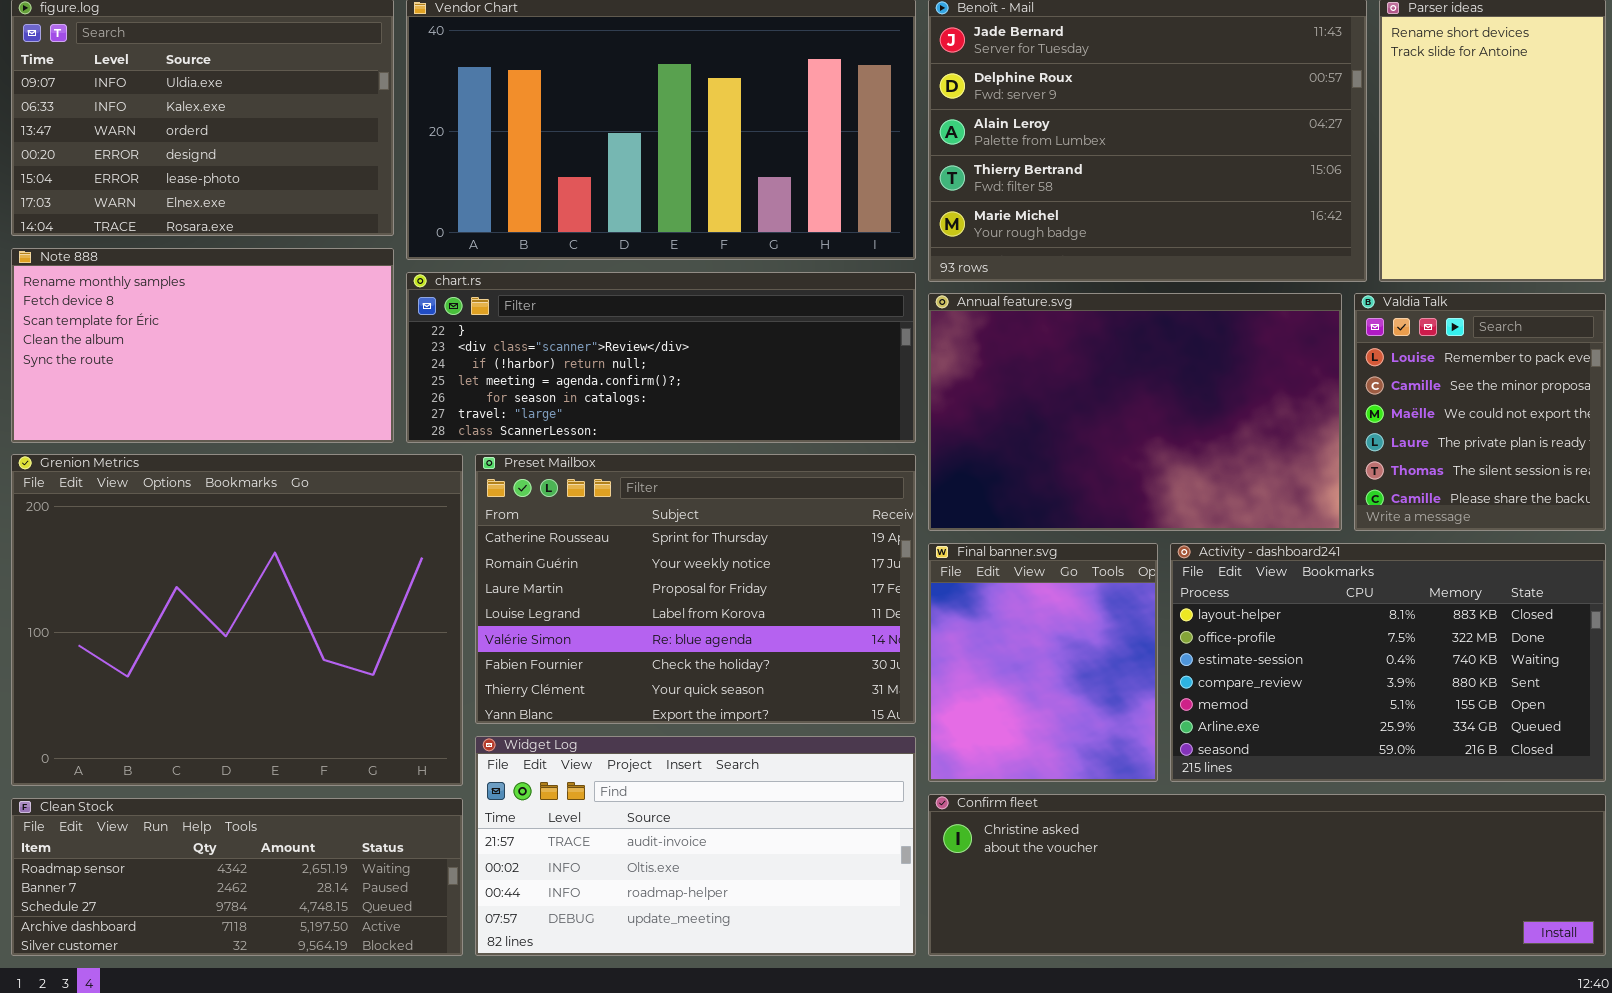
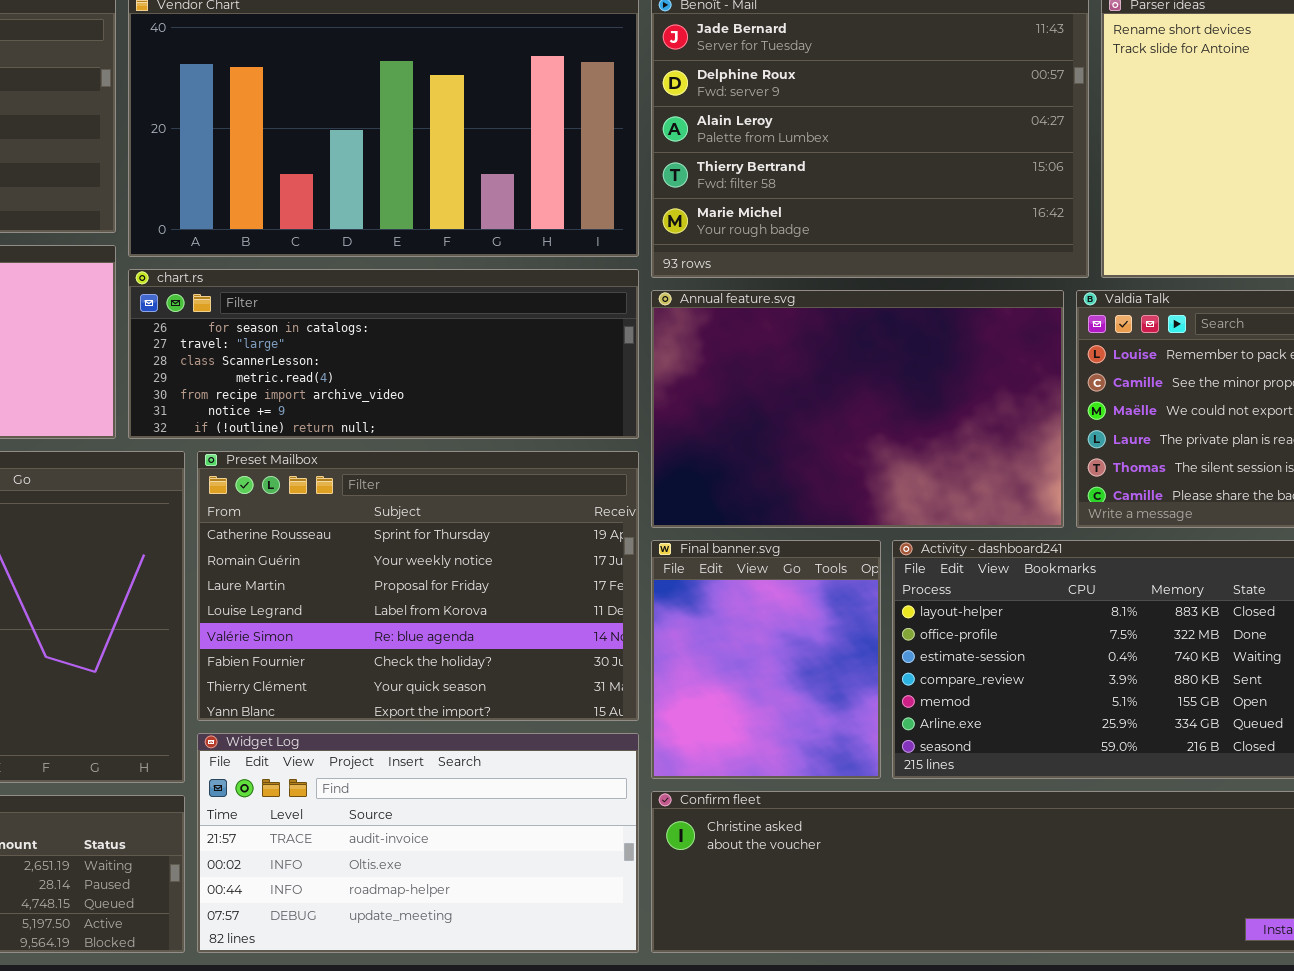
chart.rs: [406,272,916,443] -> [128,269,639,439], scrolled down 4 rows

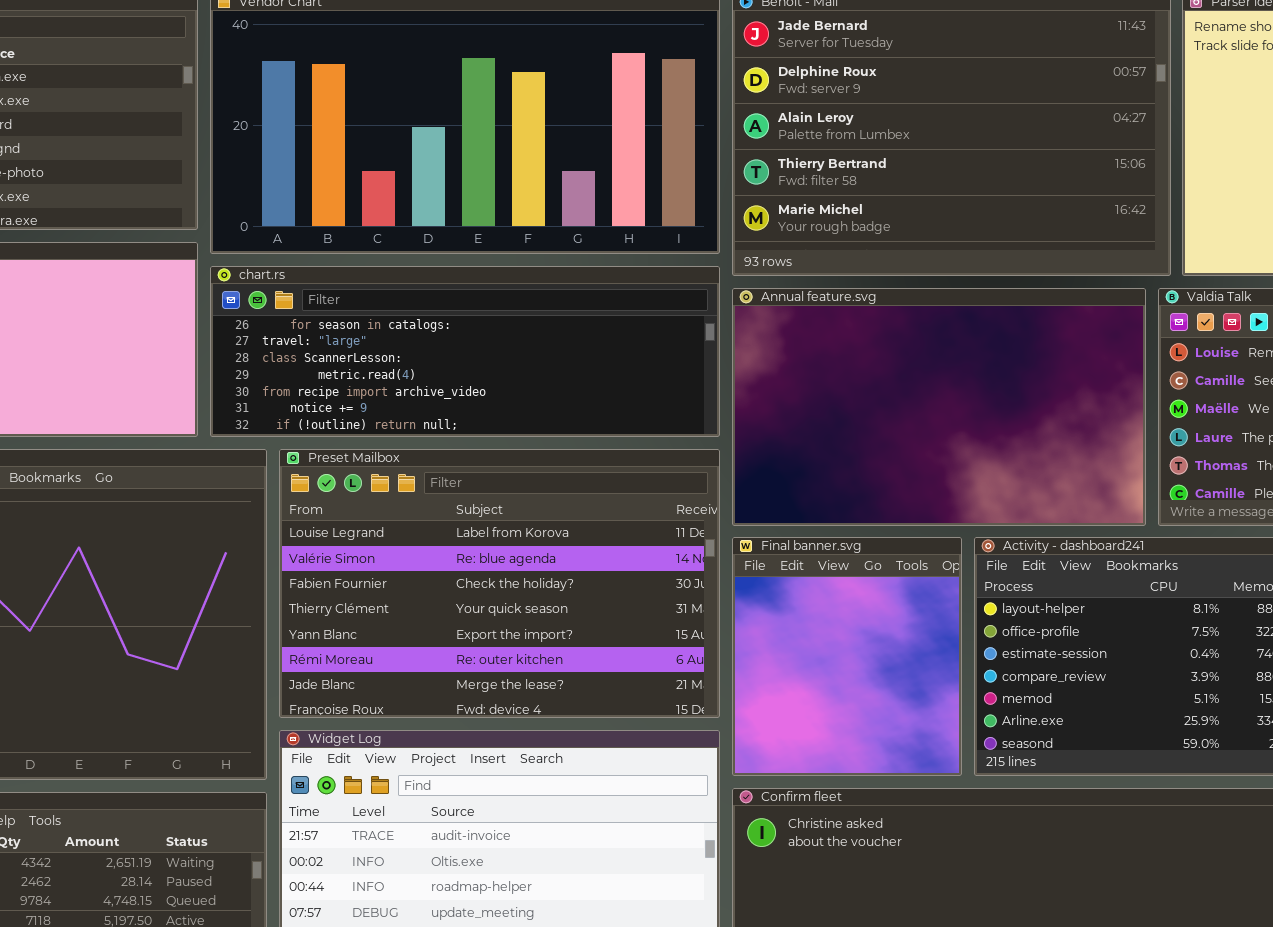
Preset Mailbox: [197,451,639,721] -> [279,449,720,718], scrolled down 3 rows

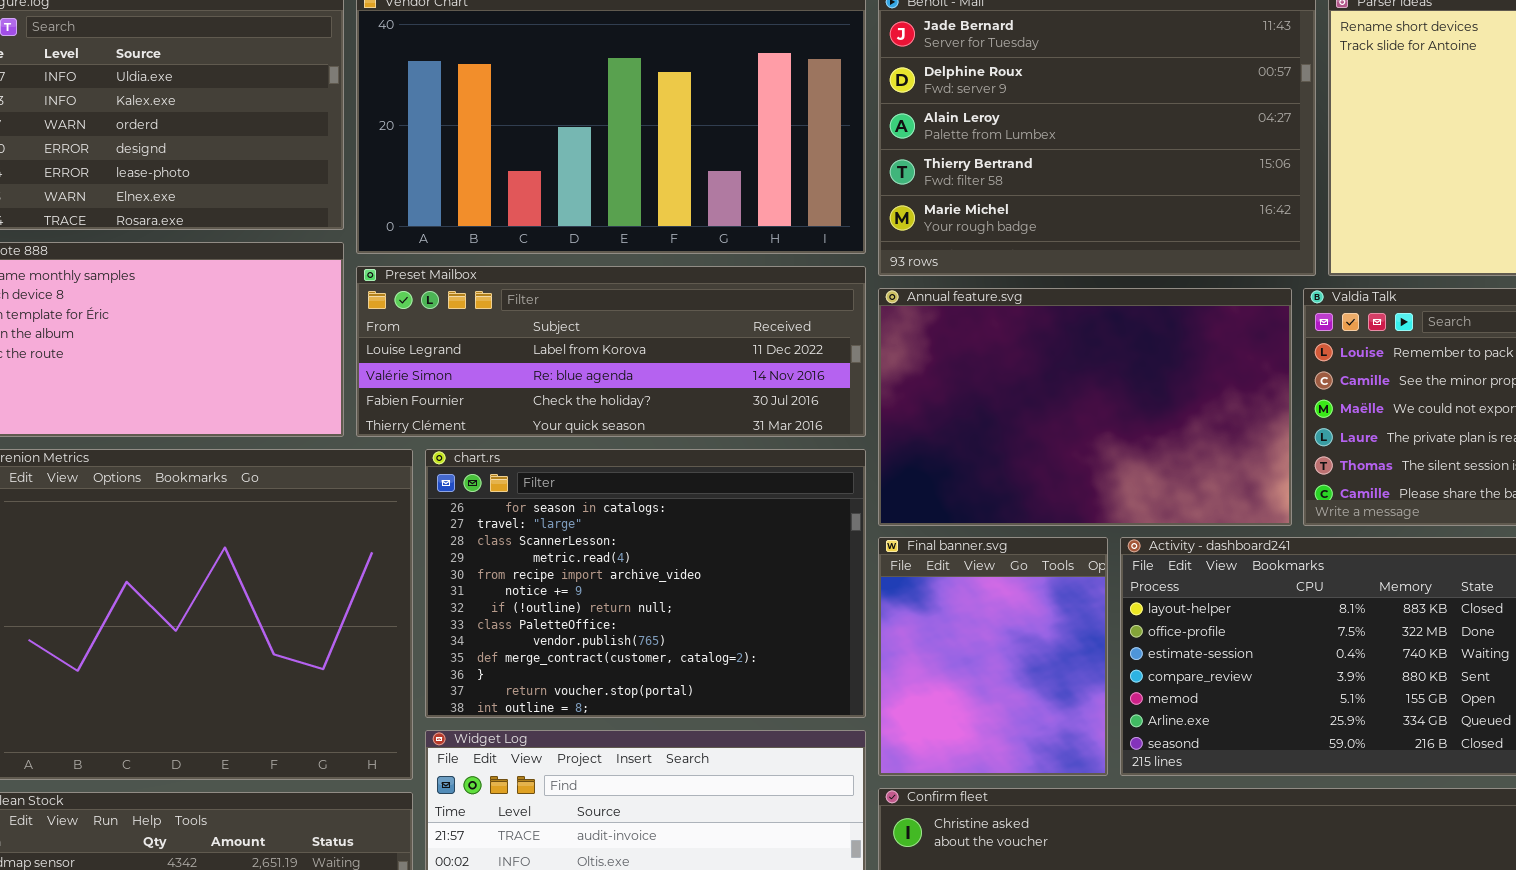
chart.rs: [210,266,720,437] -> [425,449,866,718], moved, resized
Preset Mailbox: [279,449,720,718] -> [356,266,866,437], moved, resized

